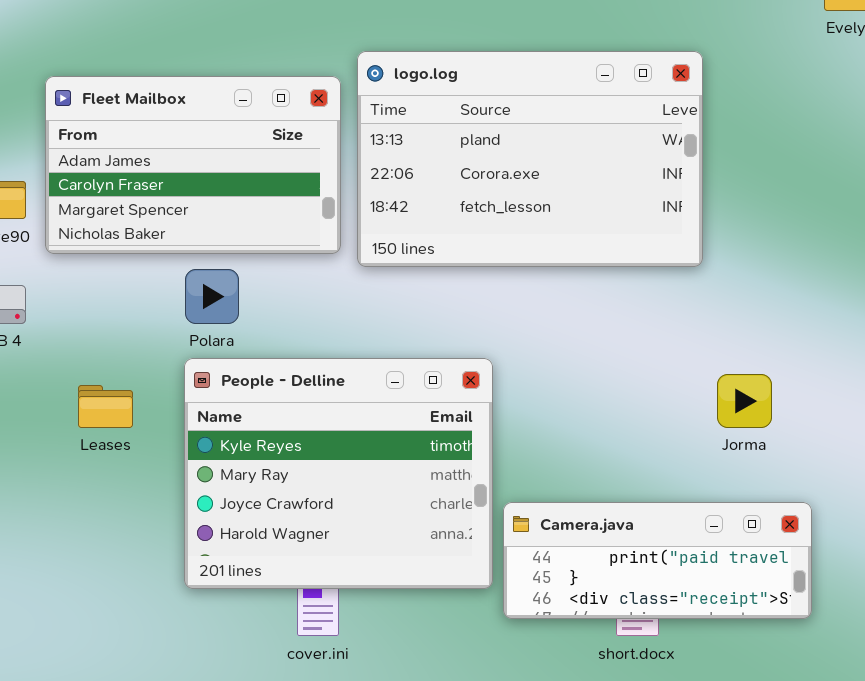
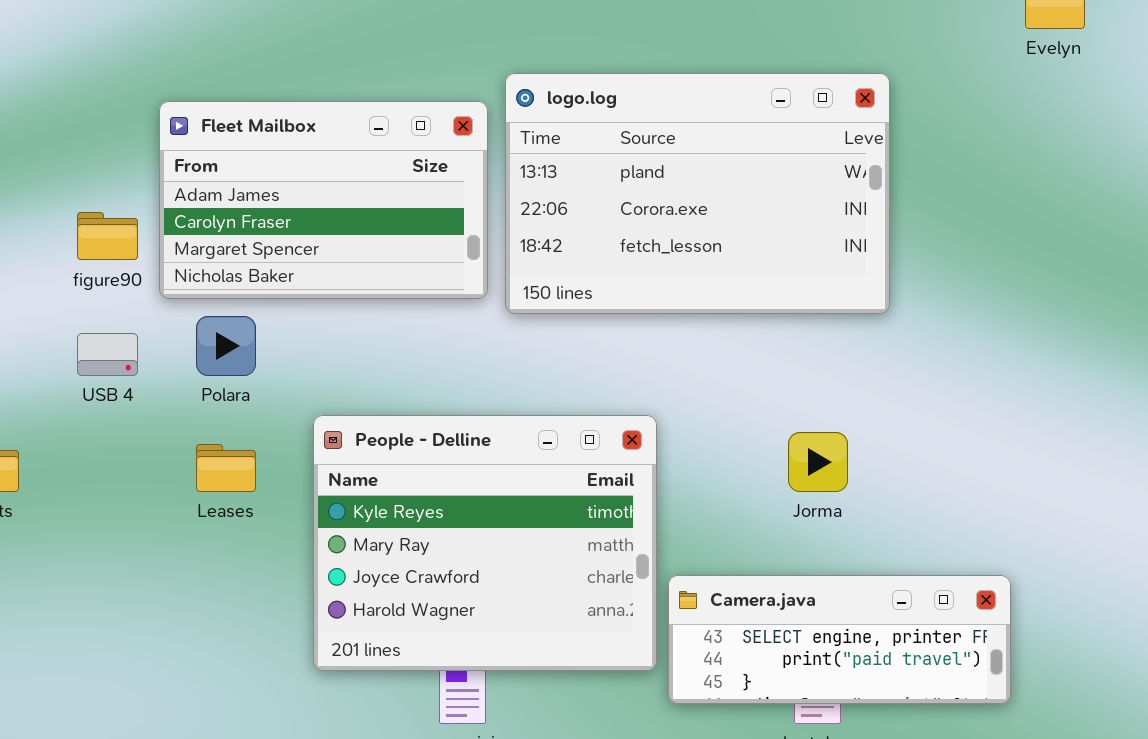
Polara: [185,269,239,324] -> [196,316,256,376], moved
Jorma: [717,374,772,428] -> [788,432,848,492], moved
Camera.java: [503,502,812,619] -> [668,575,1011,704], scrolled up 1 row

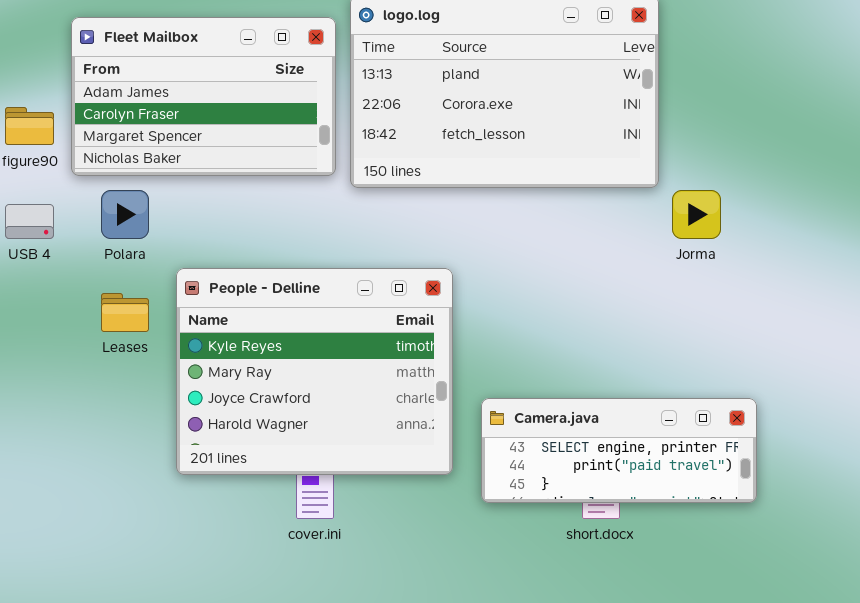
People - Delline: [313,415,657,671] -> [176,268,453,475], moved
Jorma: [788,432,848,492] -> [672,190,721,239], moved

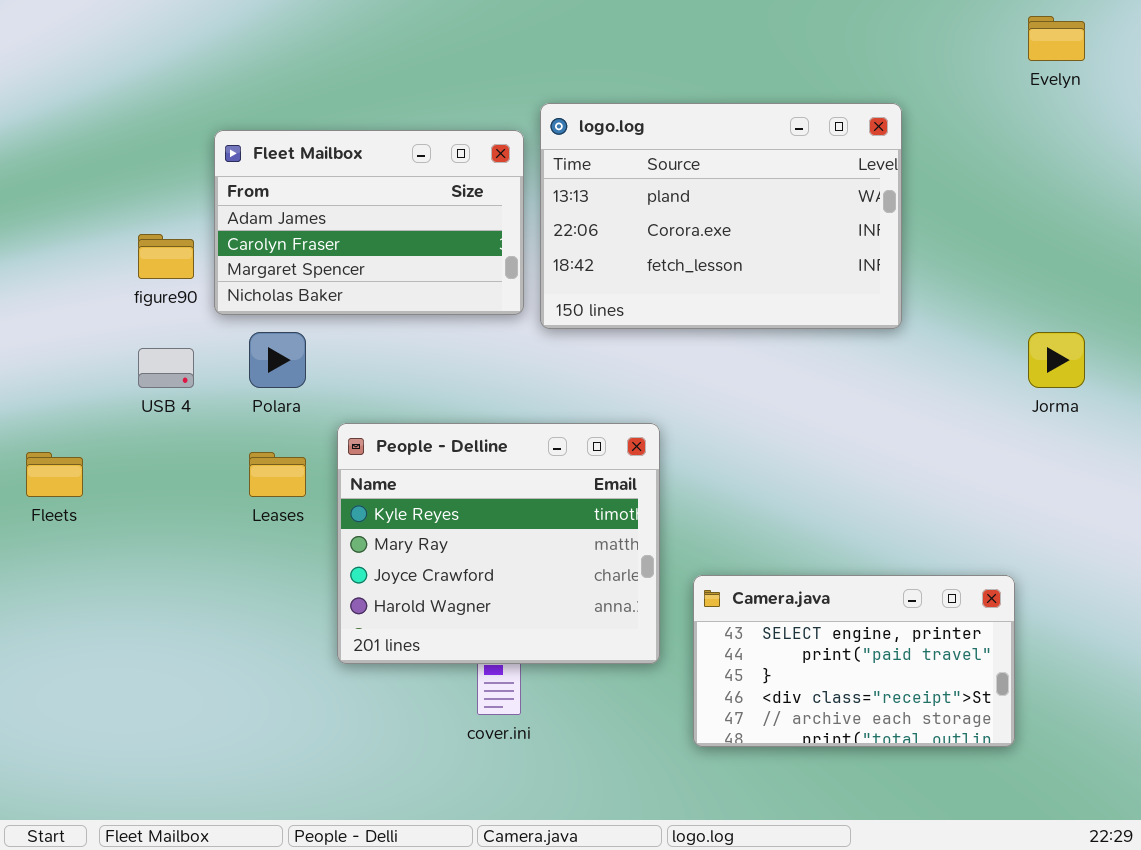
Jorma: [672,190,721,239] -> [1028,332,1085,388], moved
Camera.java: [481,398,757,503] -> [693,575,1015,747], resized

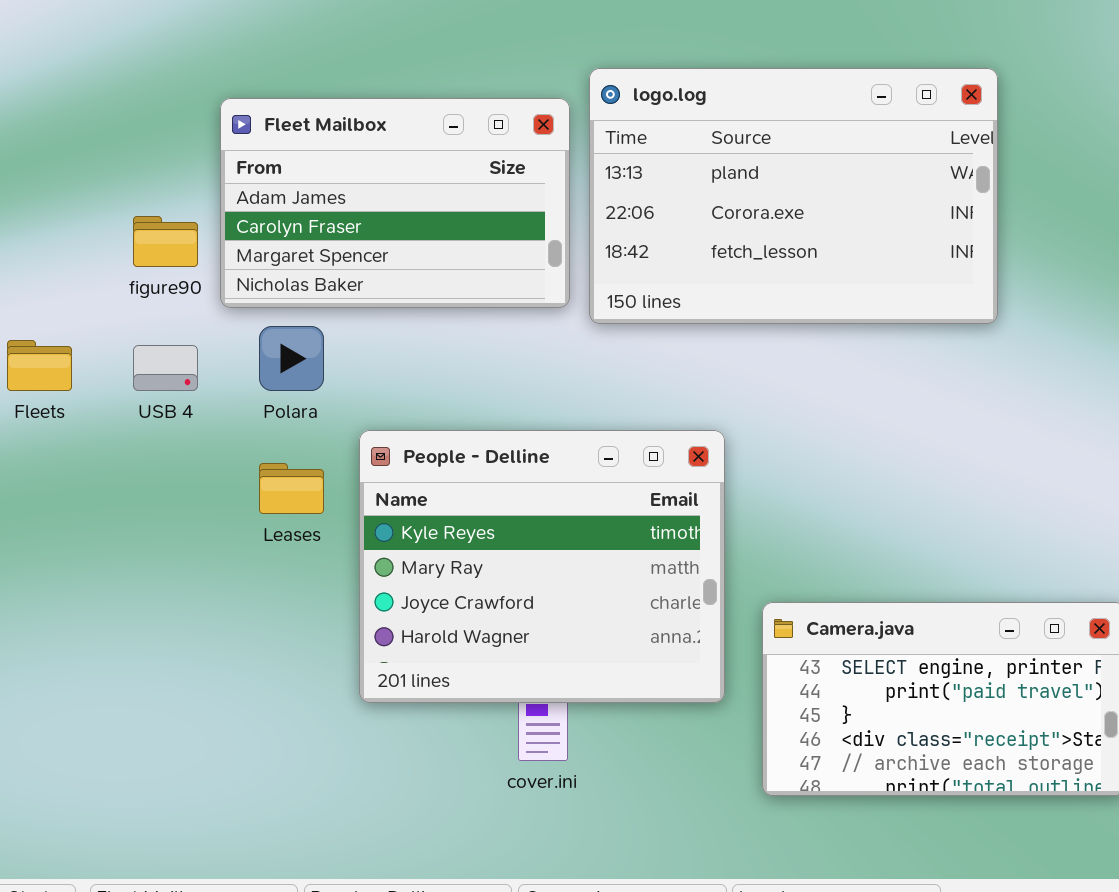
Fleets: [26,452,83,497] -> [7,340,72,391], moved

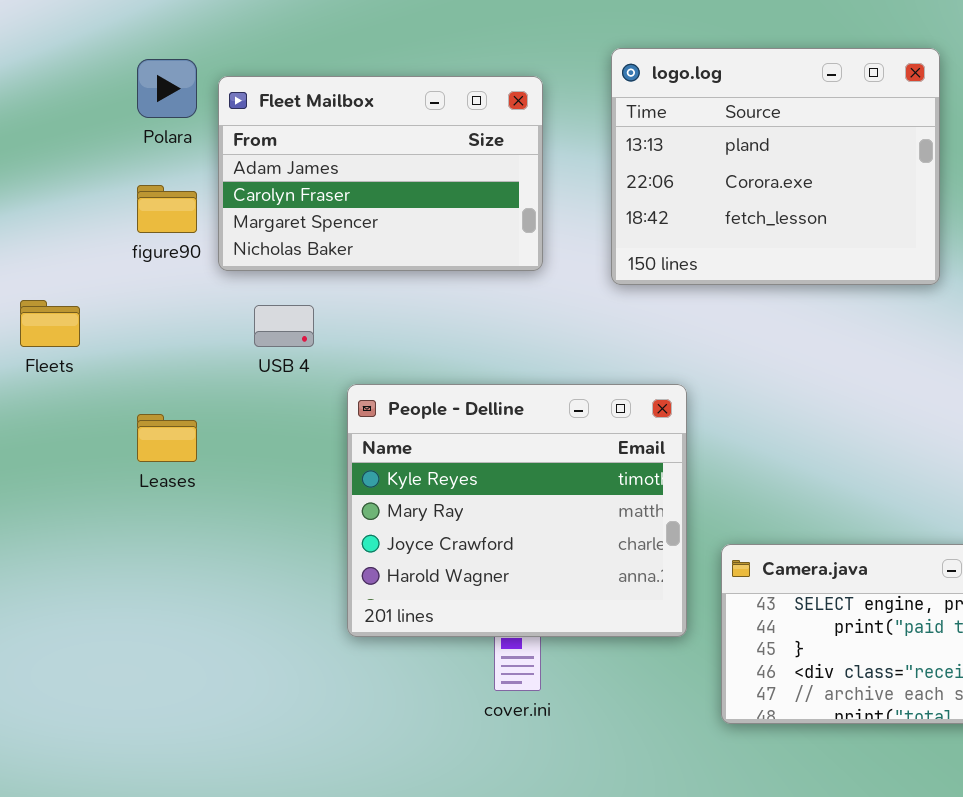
logo.log: [589,68,998,324] -> [611,48,940,285], resized
Polara: [259,326,324,391] -> [137,59,197,118], moved
USB 4: [133,345,198,391] -> [254,305,314,347], moved
Leases: [259,463,324,514] -> [137,414,197,462], moved

